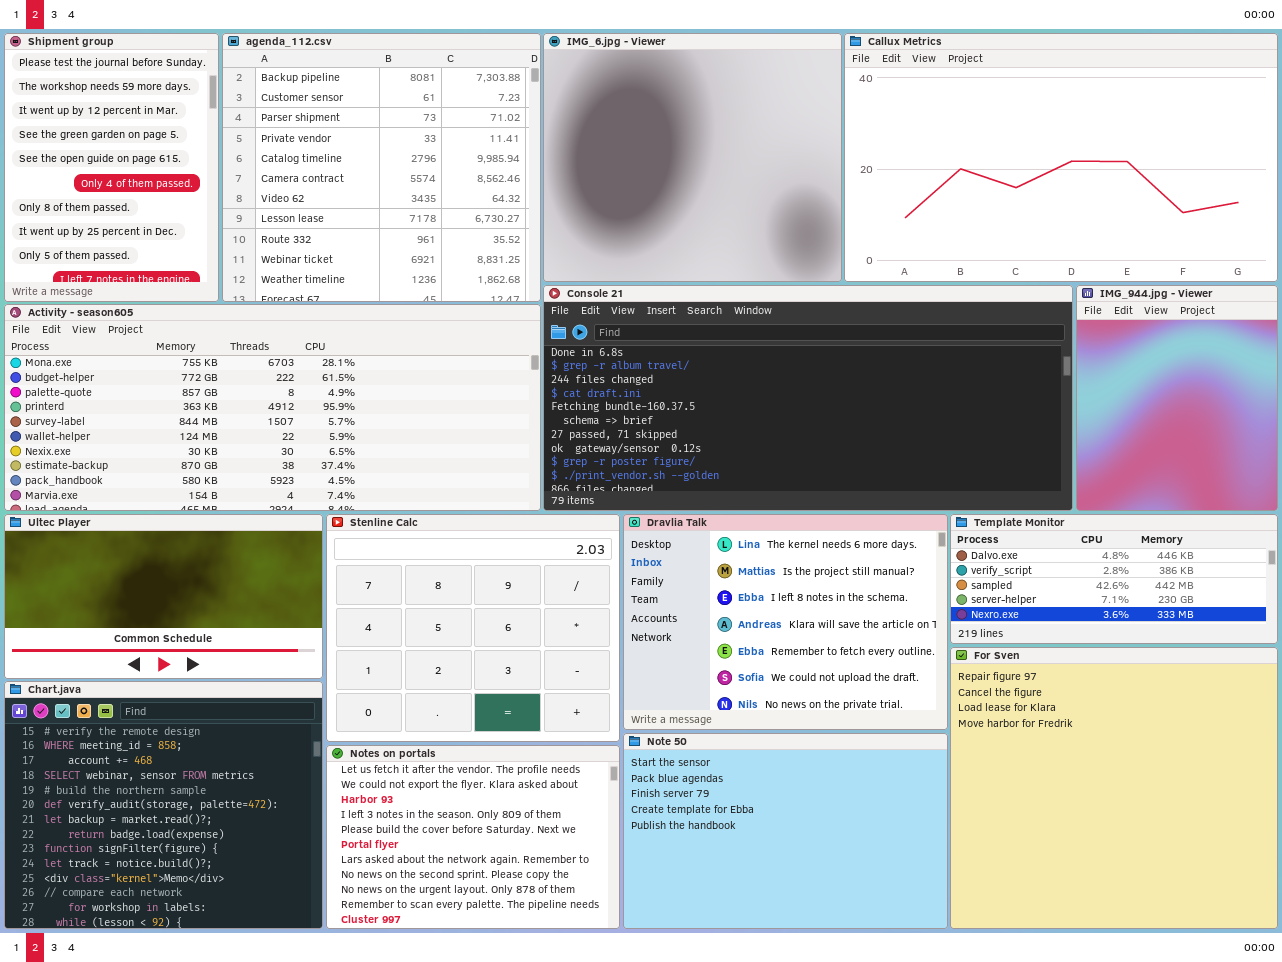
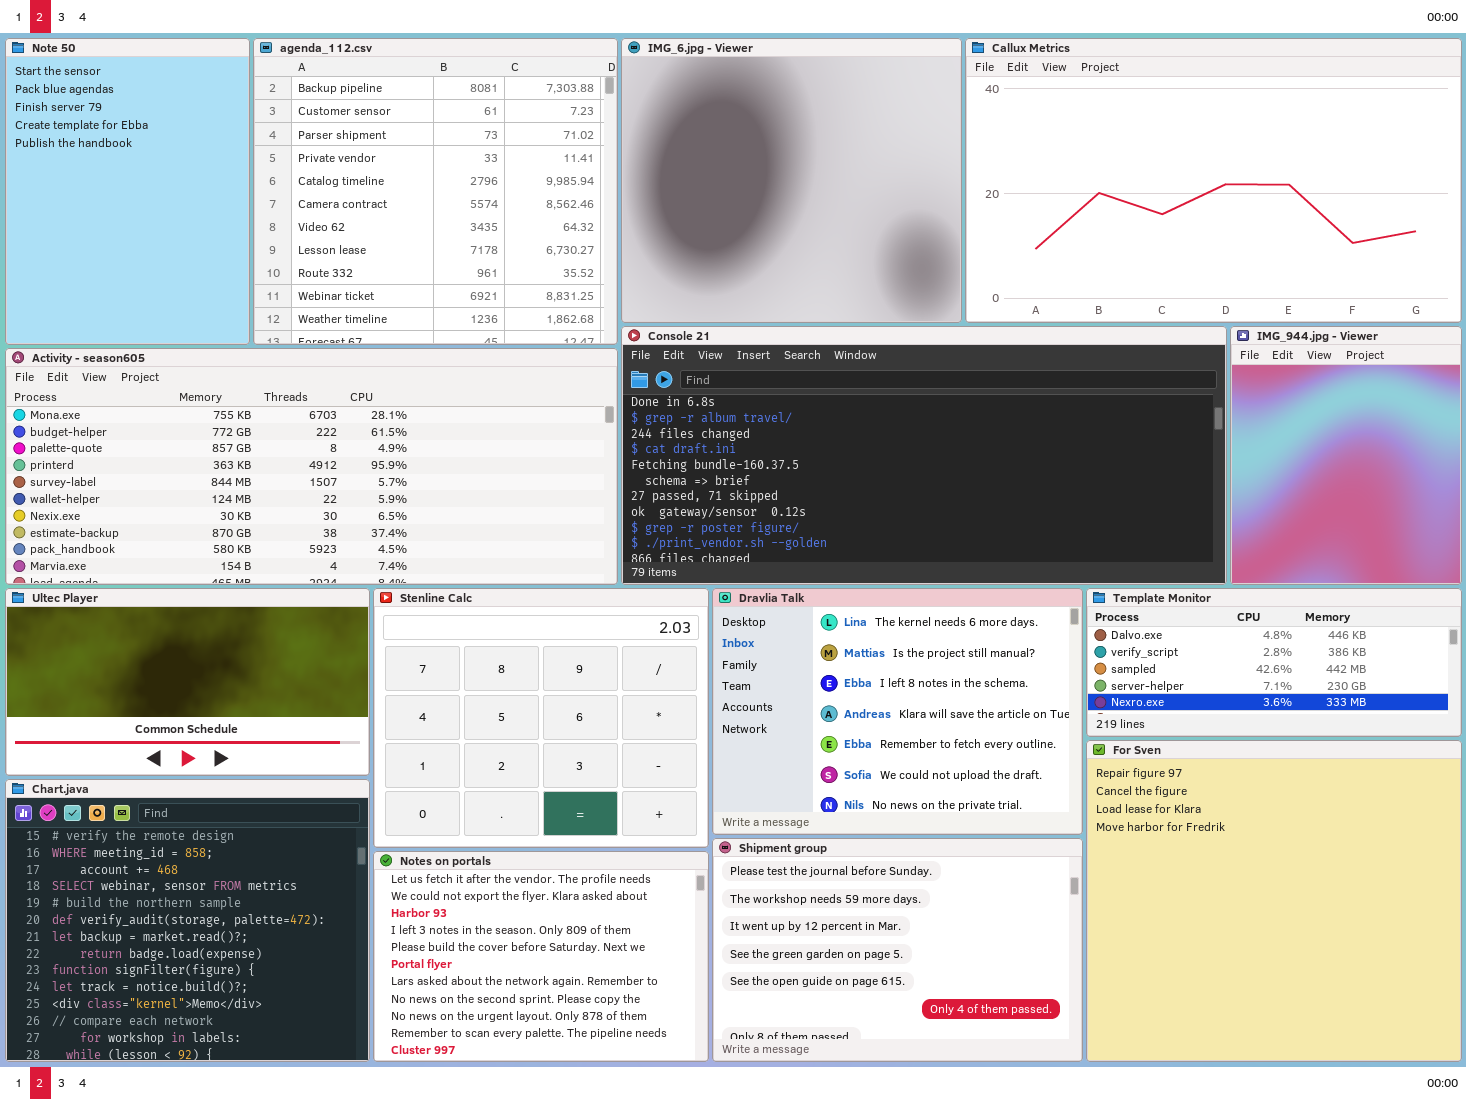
Shipment group: [4,33,219,302] -> [712,838,1083,1062], moved, resized
Note 50: [623,733,948,929] -> [5,38,250,345], moved, resized

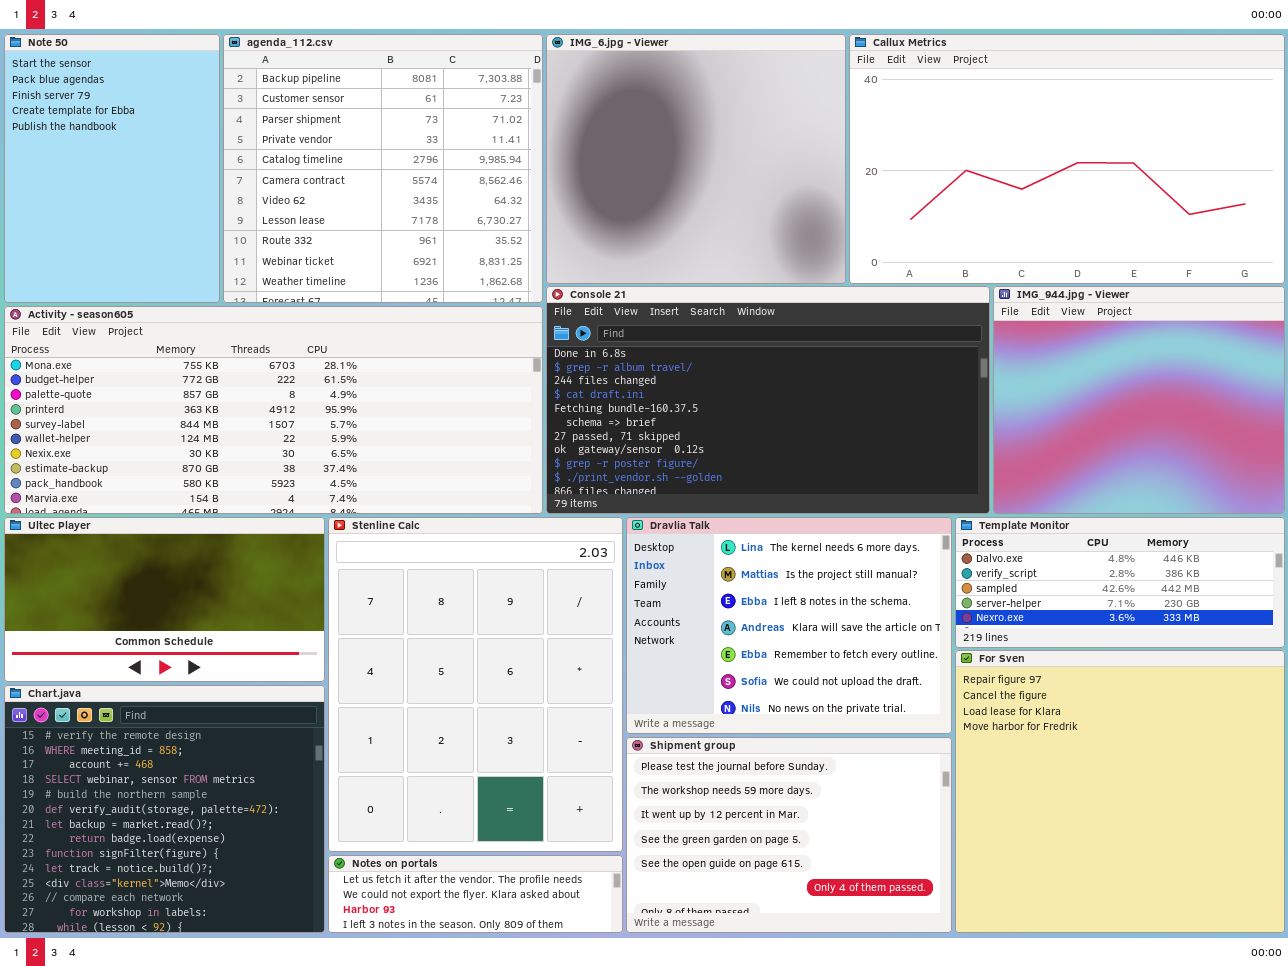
Console 21: [621,326,1227,585] -> [546,286,990,514], resized
IMG_944.jpg - Viewer: [1230,326,1462,585] -> [993,286,1285,514], resized
Stenline Calc: [373,588,709,848] -> [328,517,623,852], resized
Notes on portals: [373,851,709,1062] -> [328,855,623,933], resized

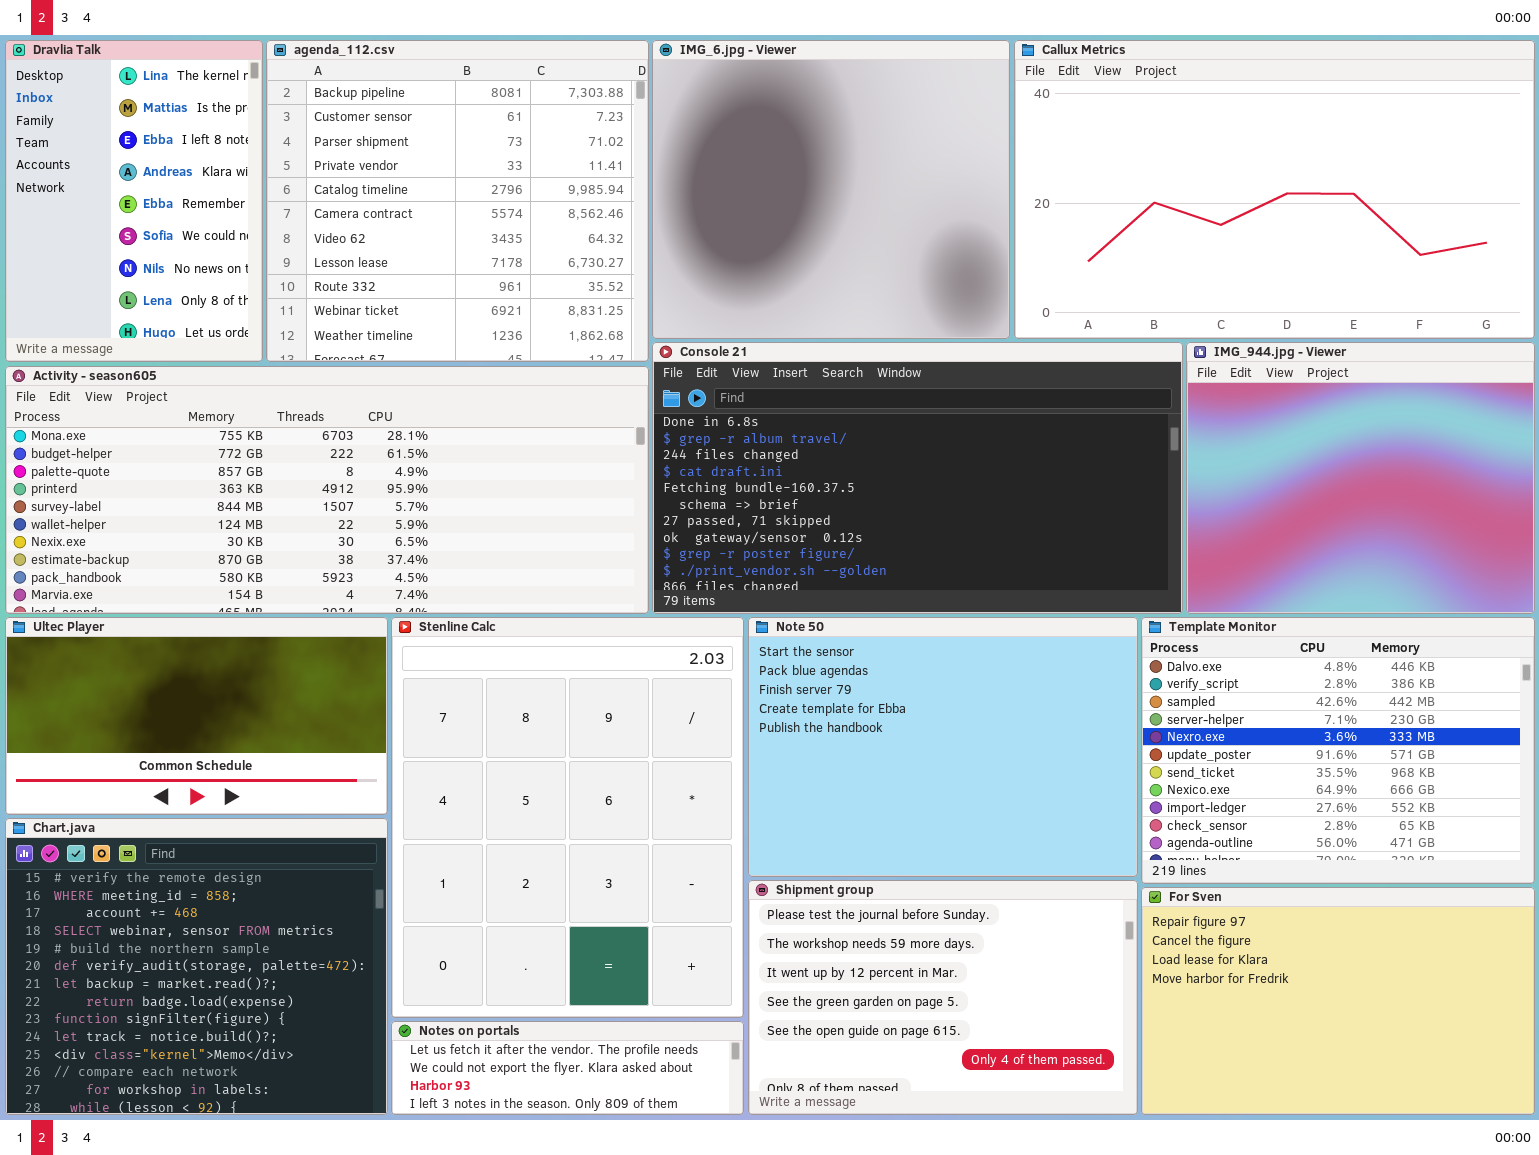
Note 50: [4,34,220,303] -> [748,617,1138,877], moved, resized
Dravlia Talk: [626,517,952,734] -> [5,40,263,362], moved, resized
Template Monitor: [955,517,1285,648] -> [1141,617,1535,884], resized
For Sven: [955,650,1285,933] -> [1141,887,1535,1115], resized

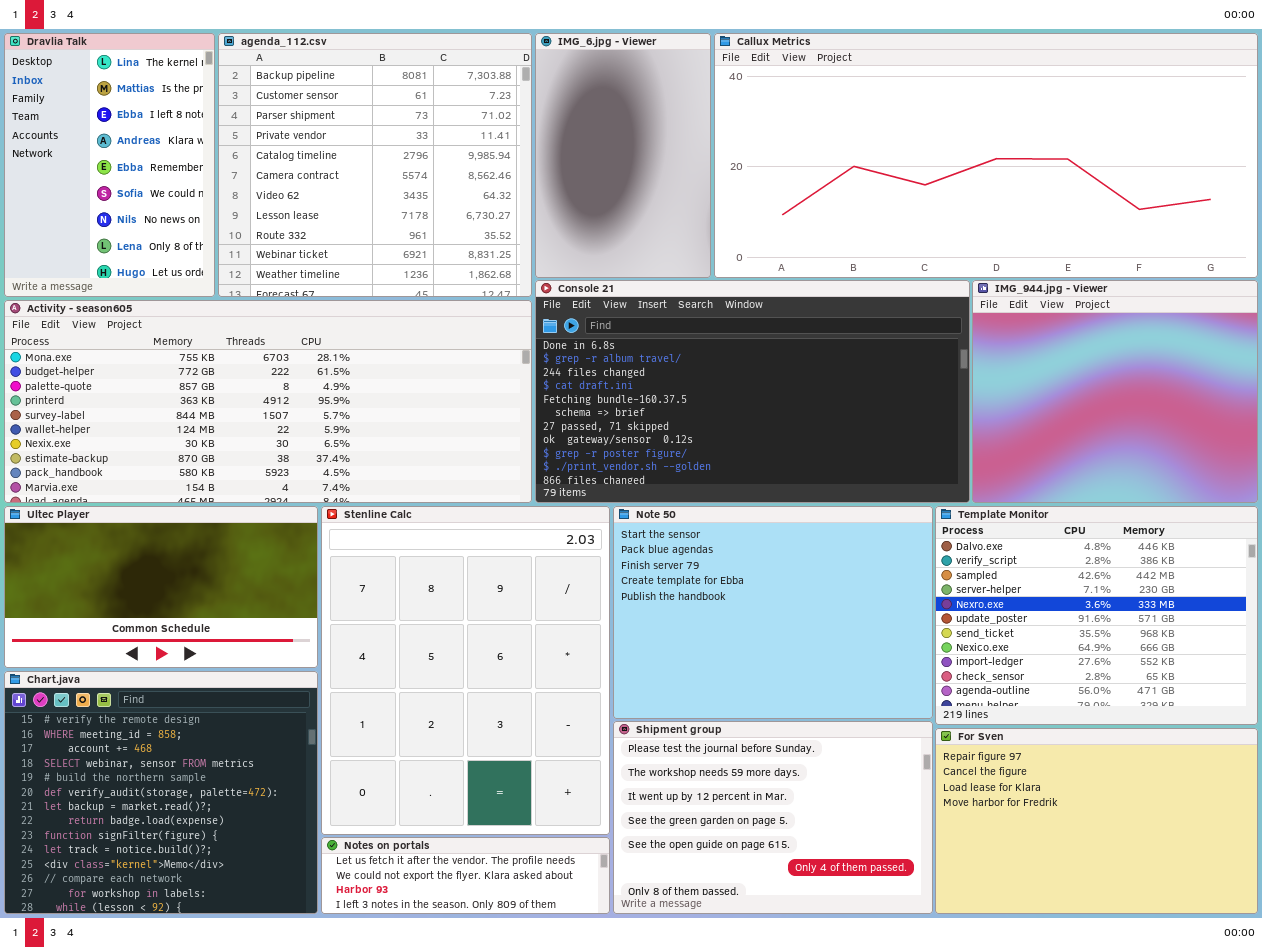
IMG_6.jpg - Viewer: [652,40,1010,339] -> [535,33,711,278], resized
Callux Metrics: [1014,40,1535,339] -> [714,33,1258,278], resized

